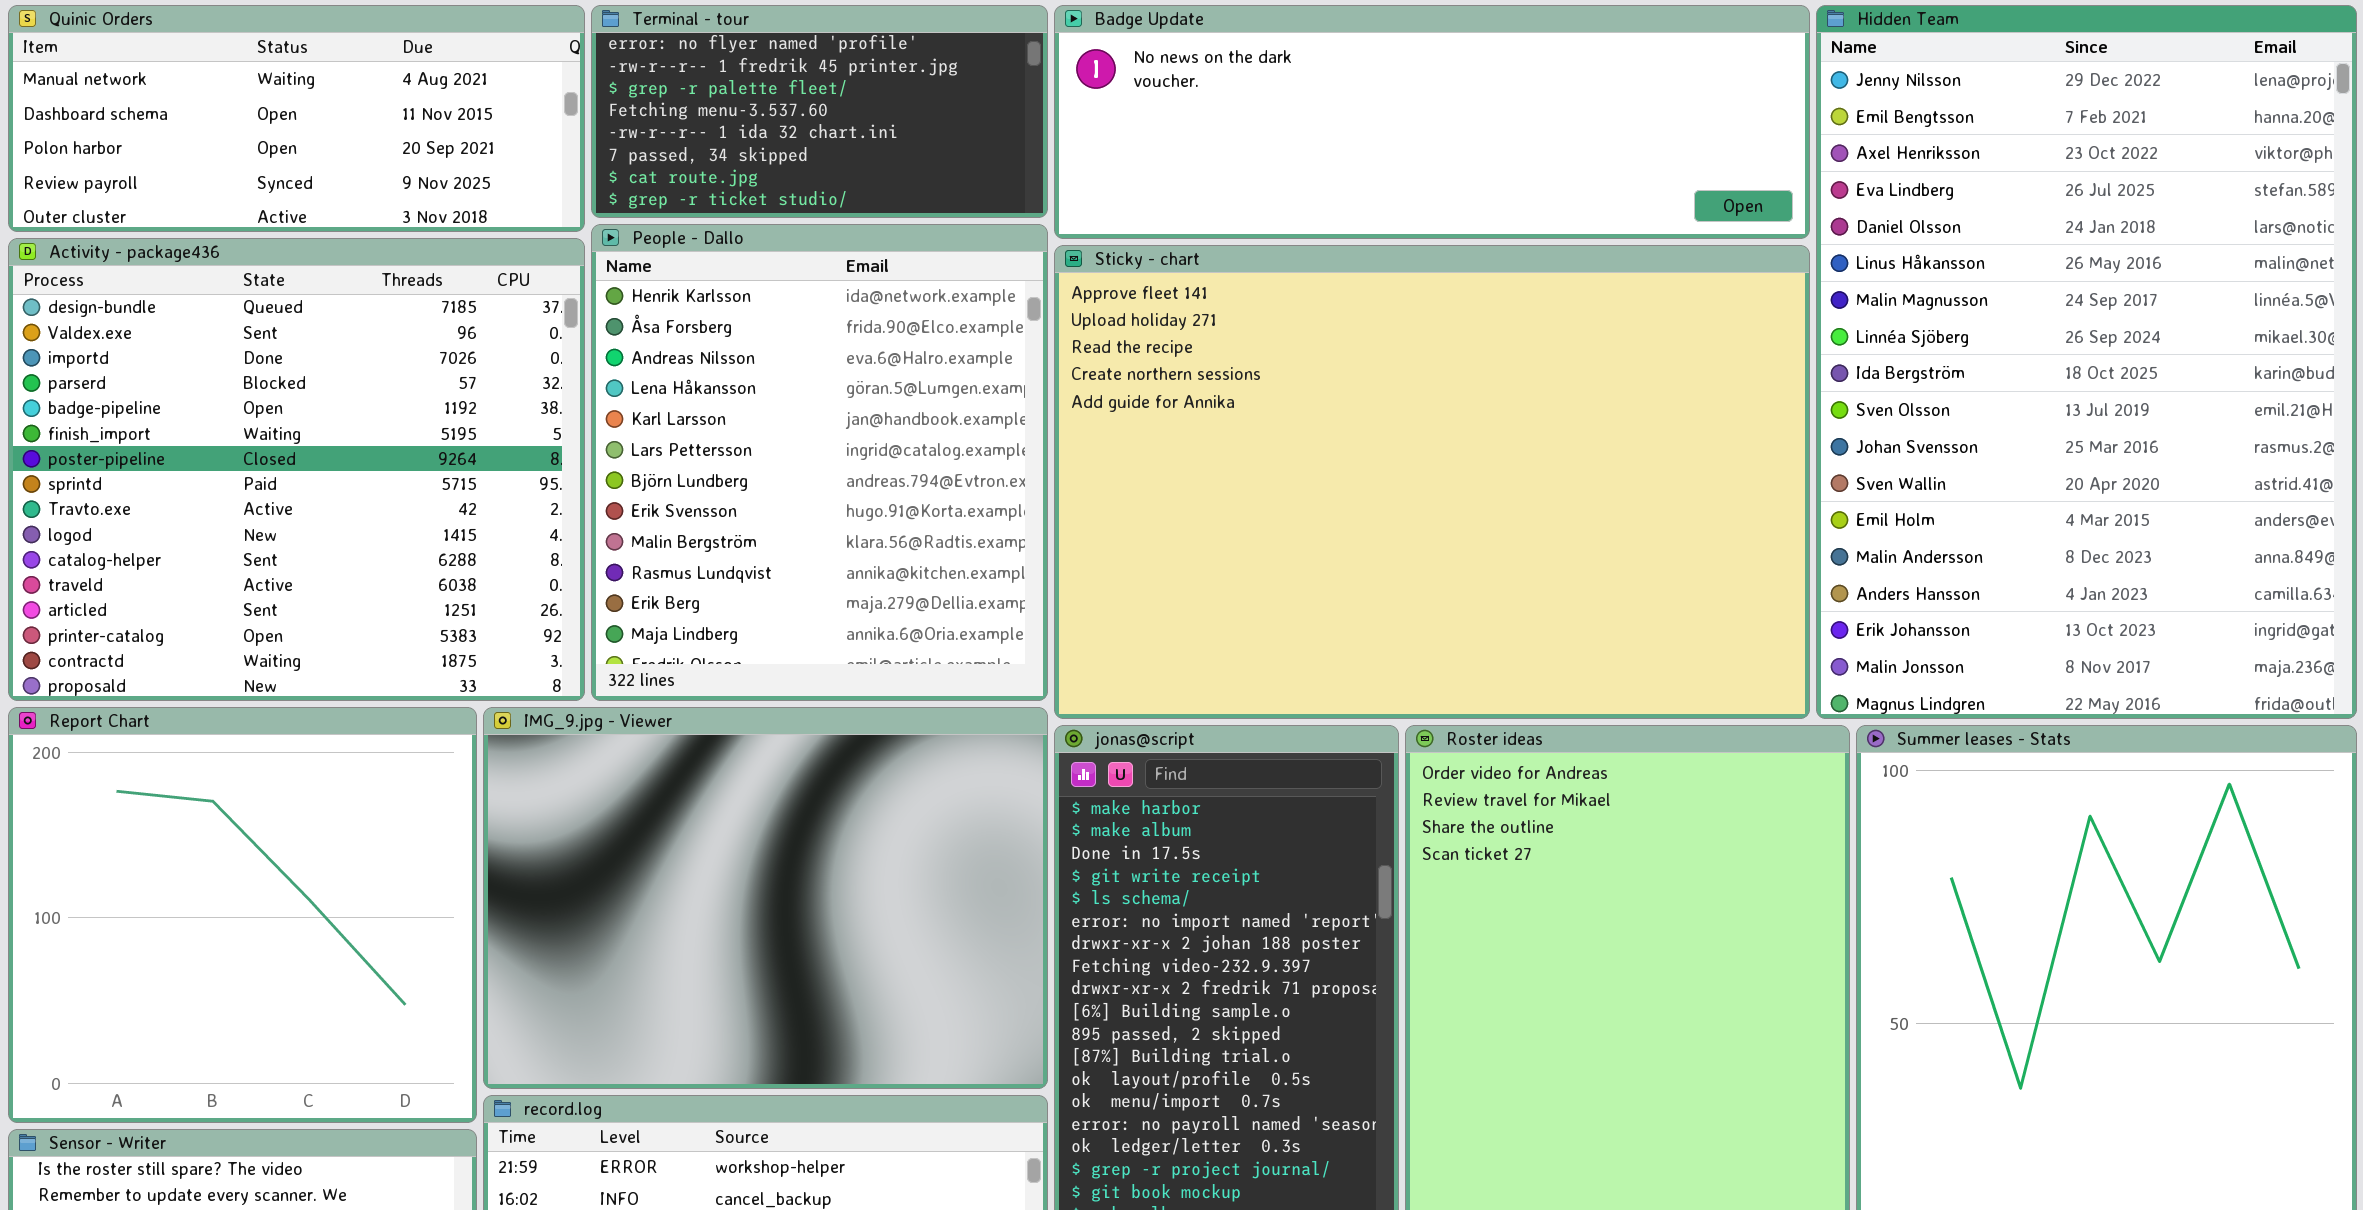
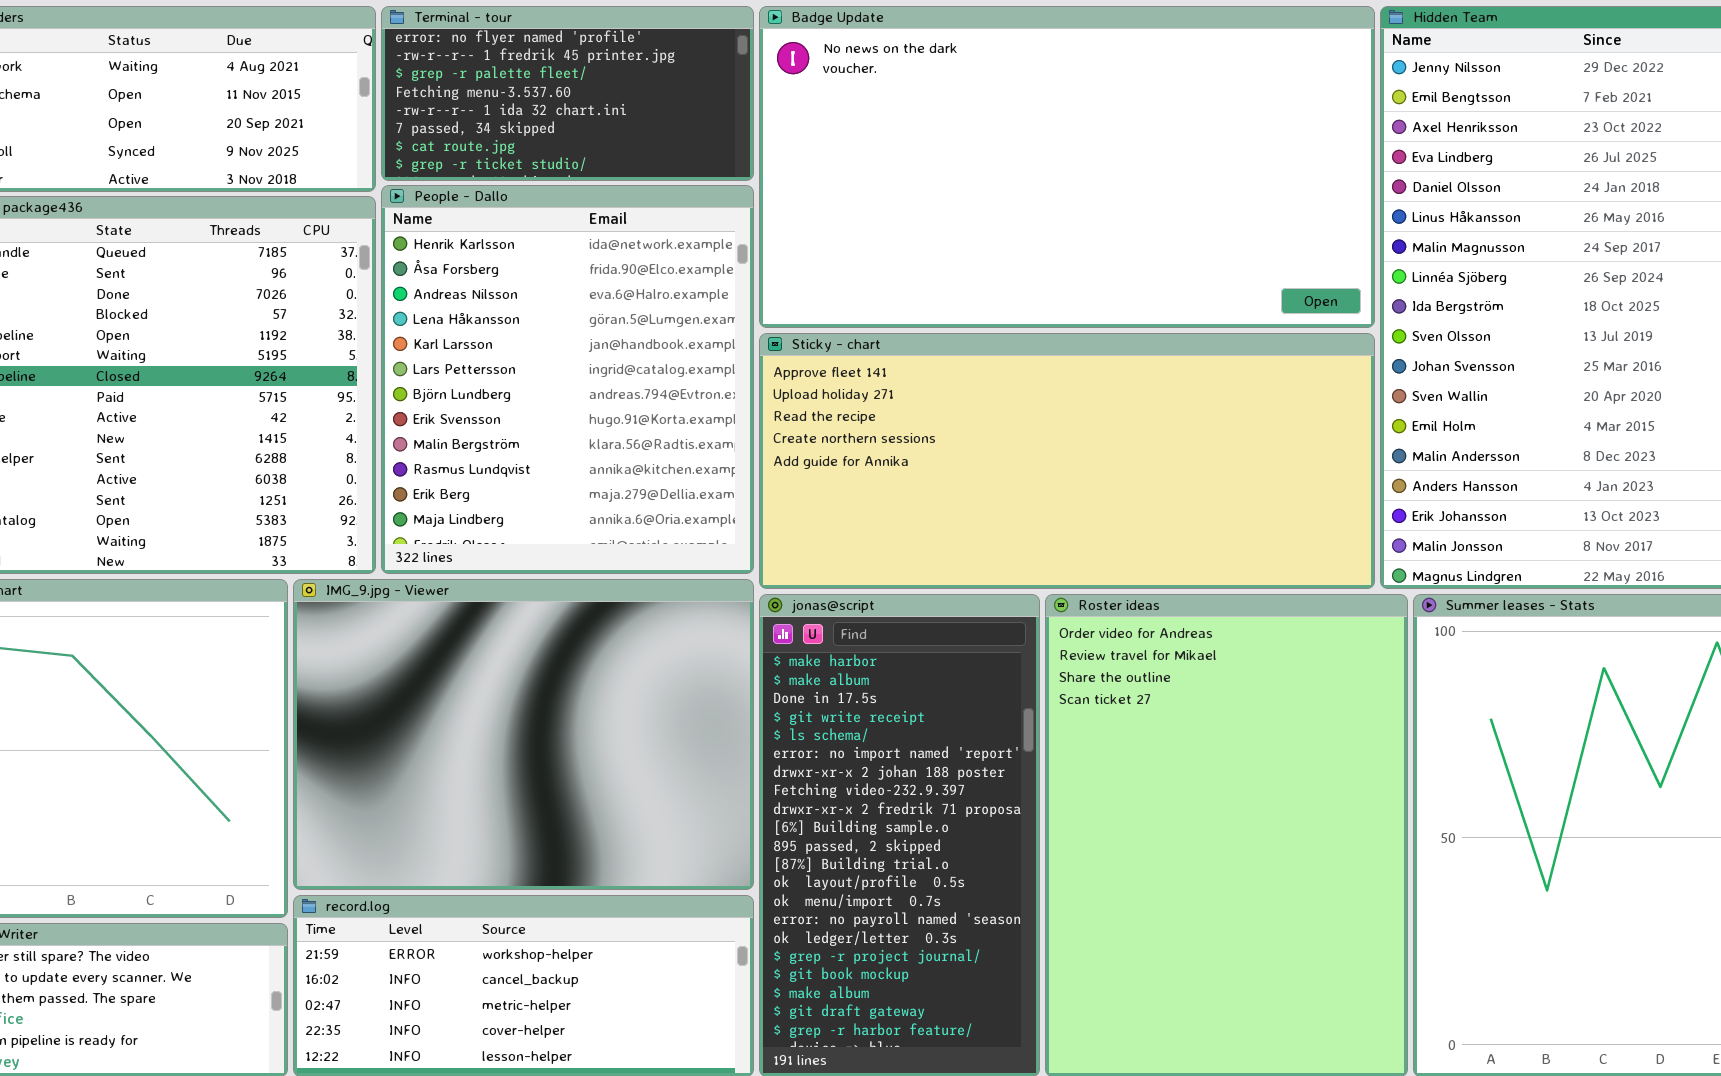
Badge Update: [1054,5,1810,239] -> [759,6,1375,328], resized
Sticky - chart: [1054,245,1810,719] -> [759,333,1375,589], resized

